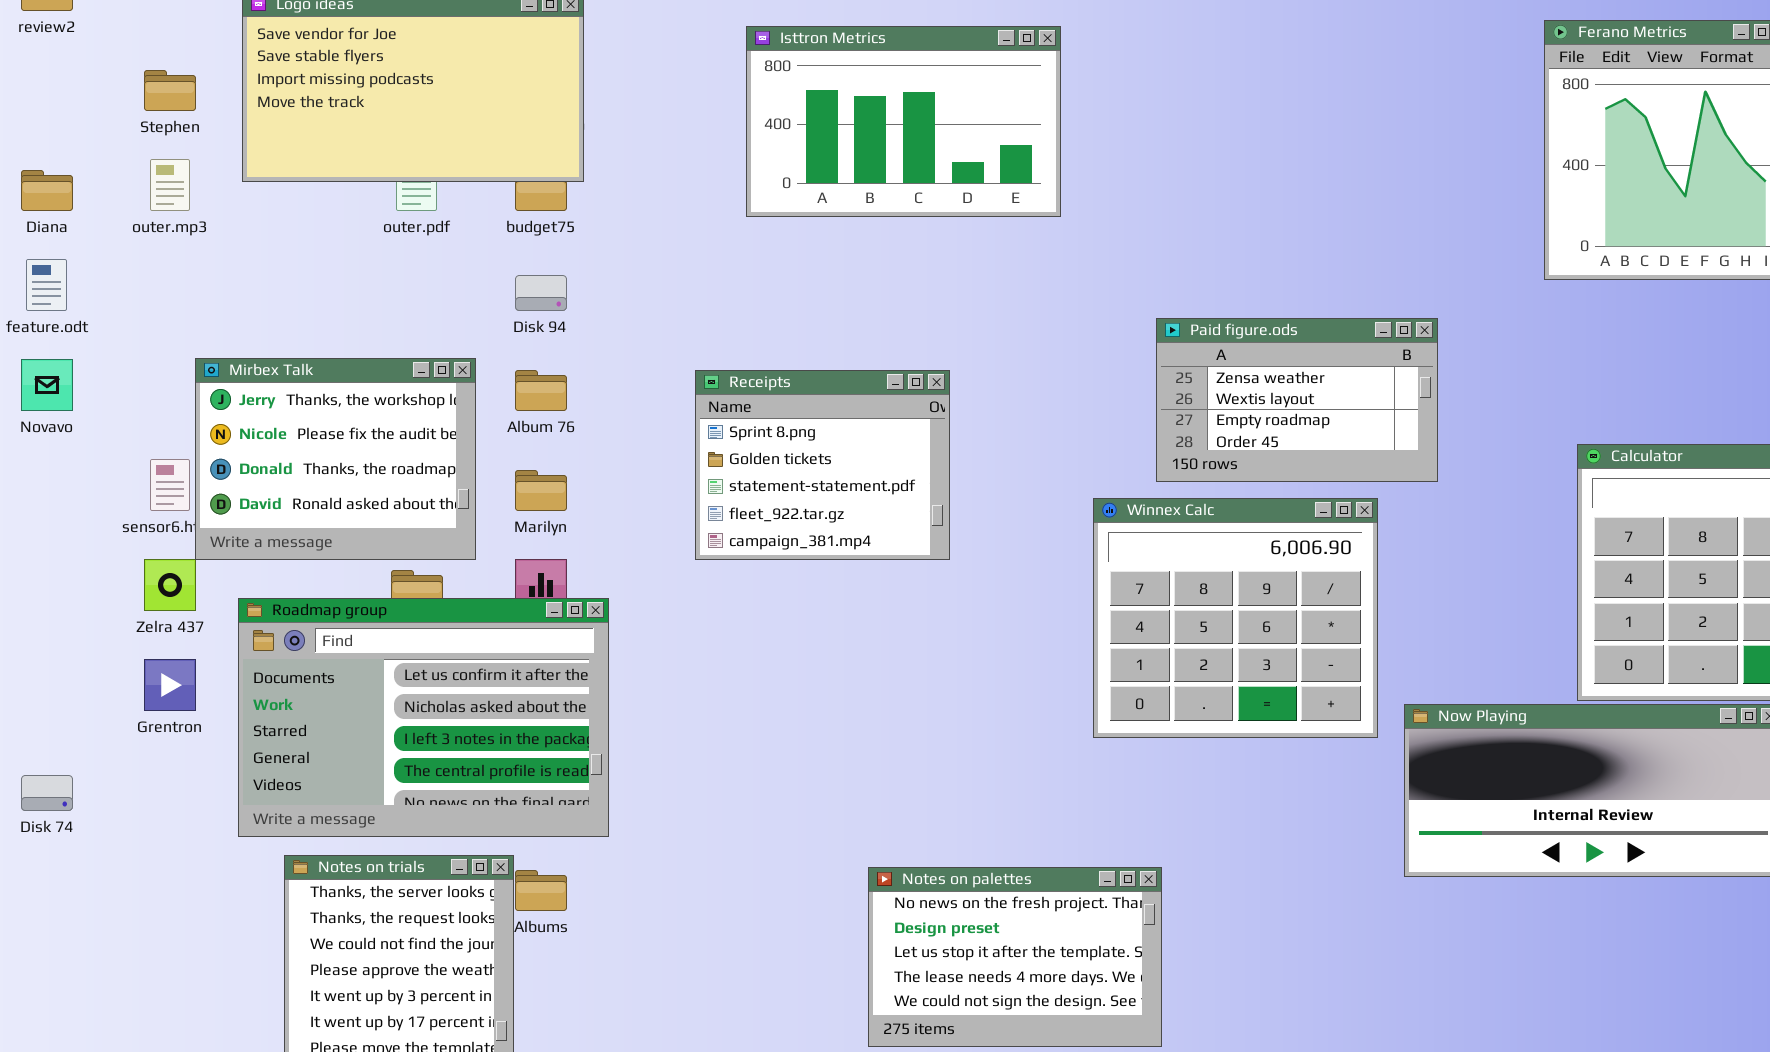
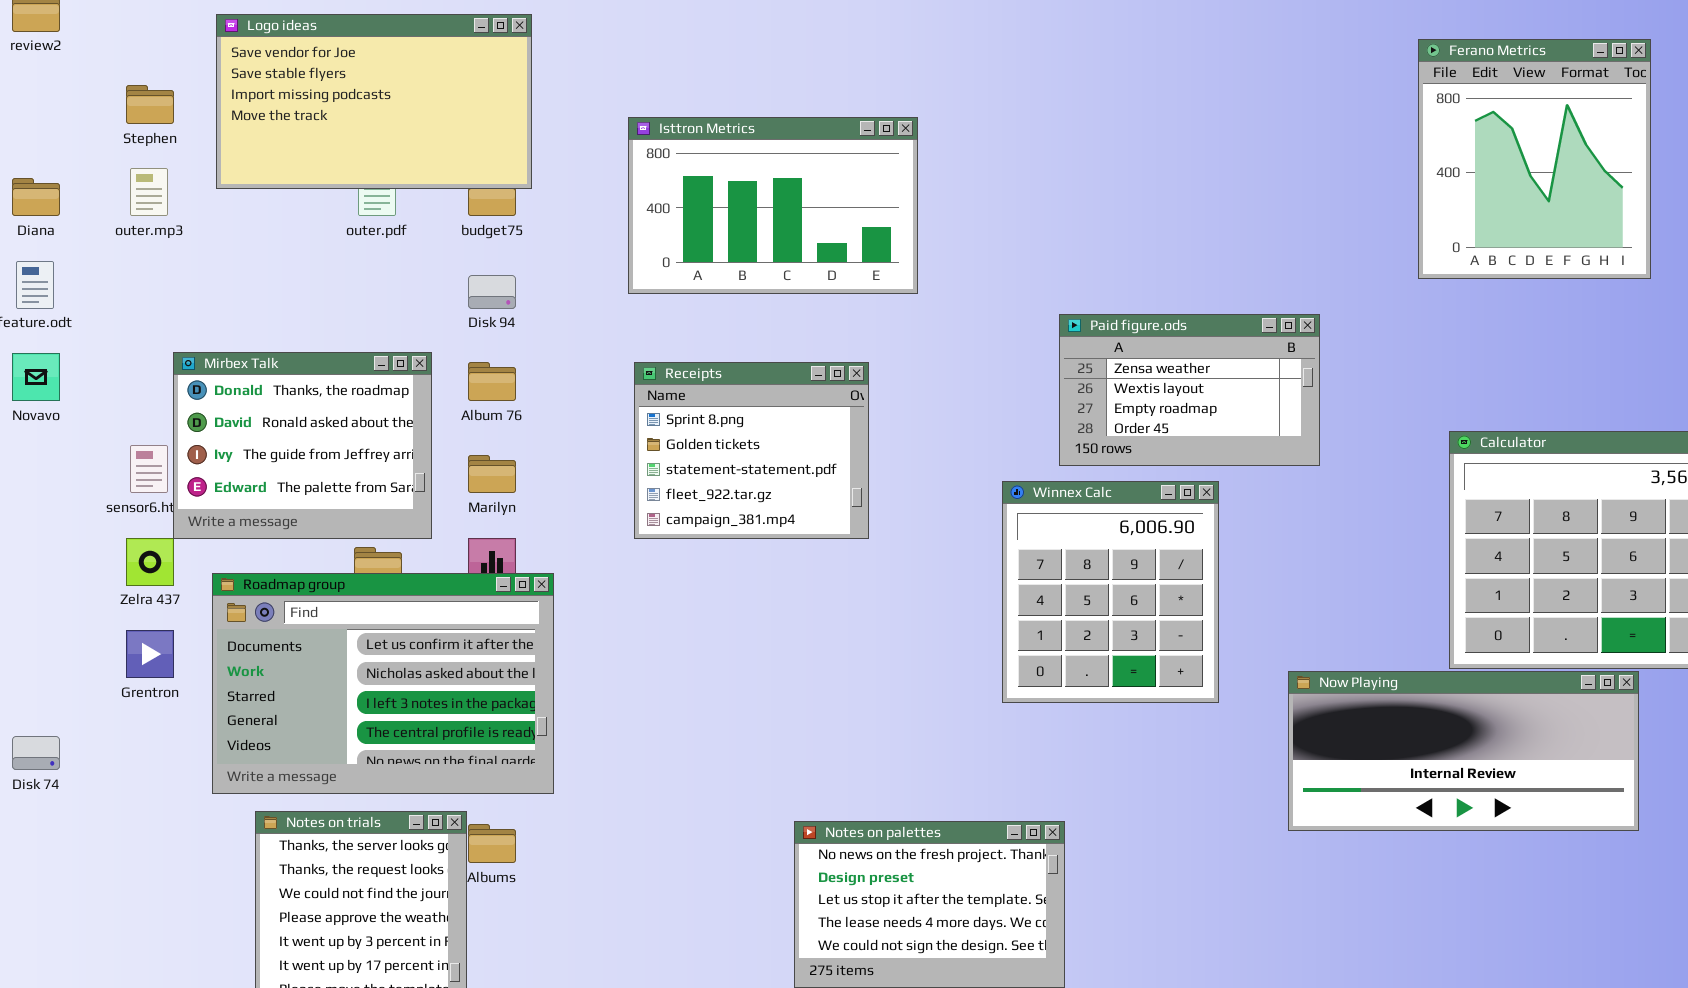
Isttron Metrics: [746,26,1061,217] -> [628,117,918,294], moved
Mirbex Talk: [195,358,476,560] -> [173,352,432,539], scrolled down 2 rows
Winnex Calc: [1093,498,1378,738] -> [1002,481,1219,703], resized

